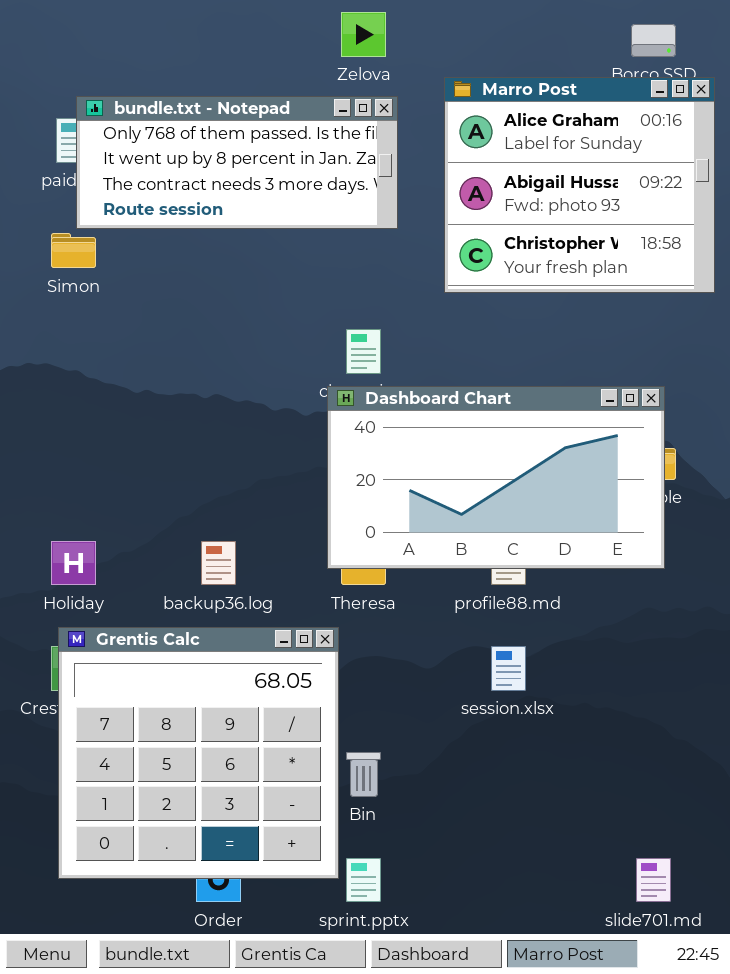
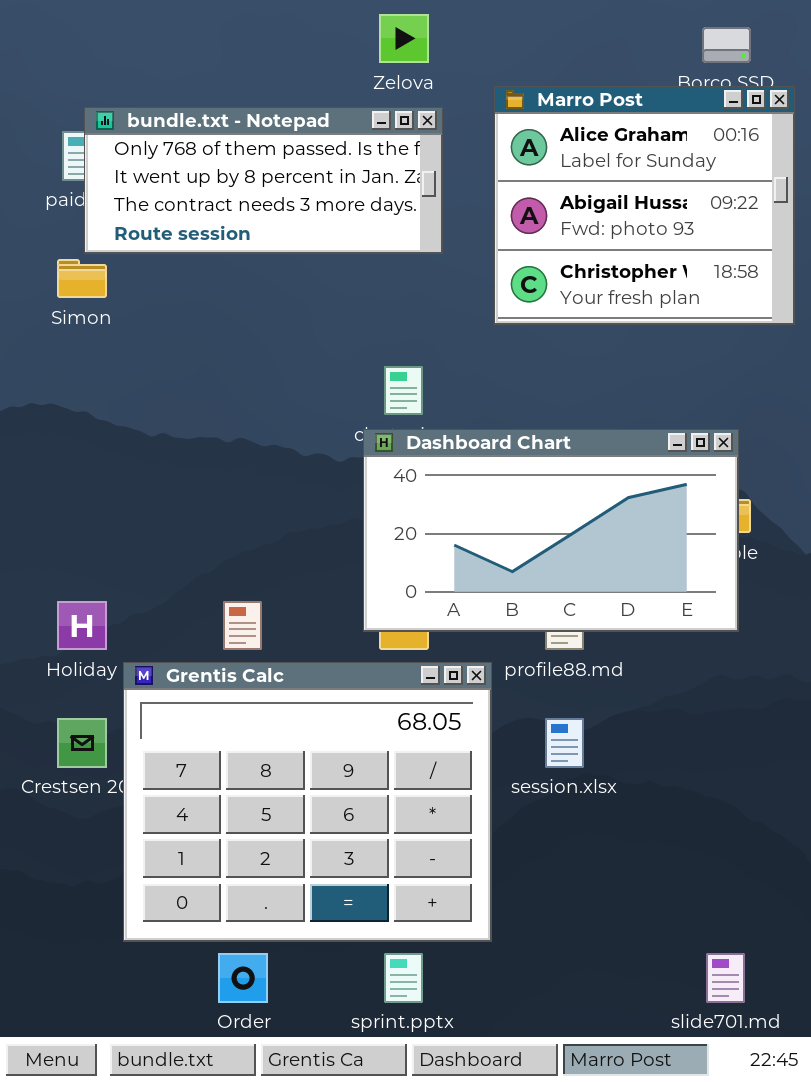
Grentis Calc: [58,627,339,879] -> [123,662,492,942], moved, resized

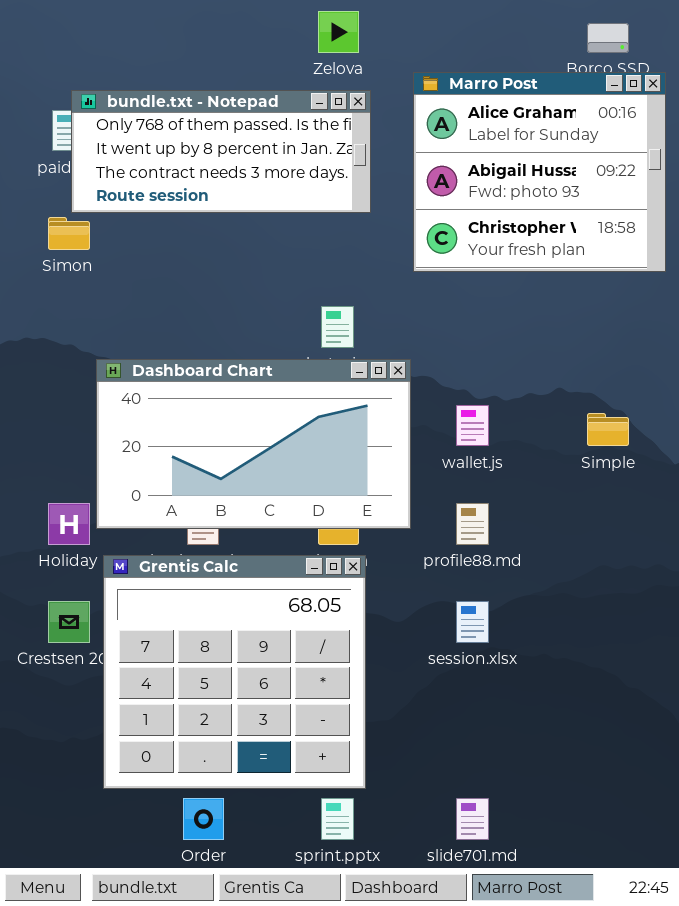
Dashboard Chart: [363,429,739,632] -> [96,359,411,529], moved
Grentis Calc: [123,662,492,942] -> [103,555,366,789], resized
slide701.md: [706,953,745,1003] -> [456,798,489,840], moved

